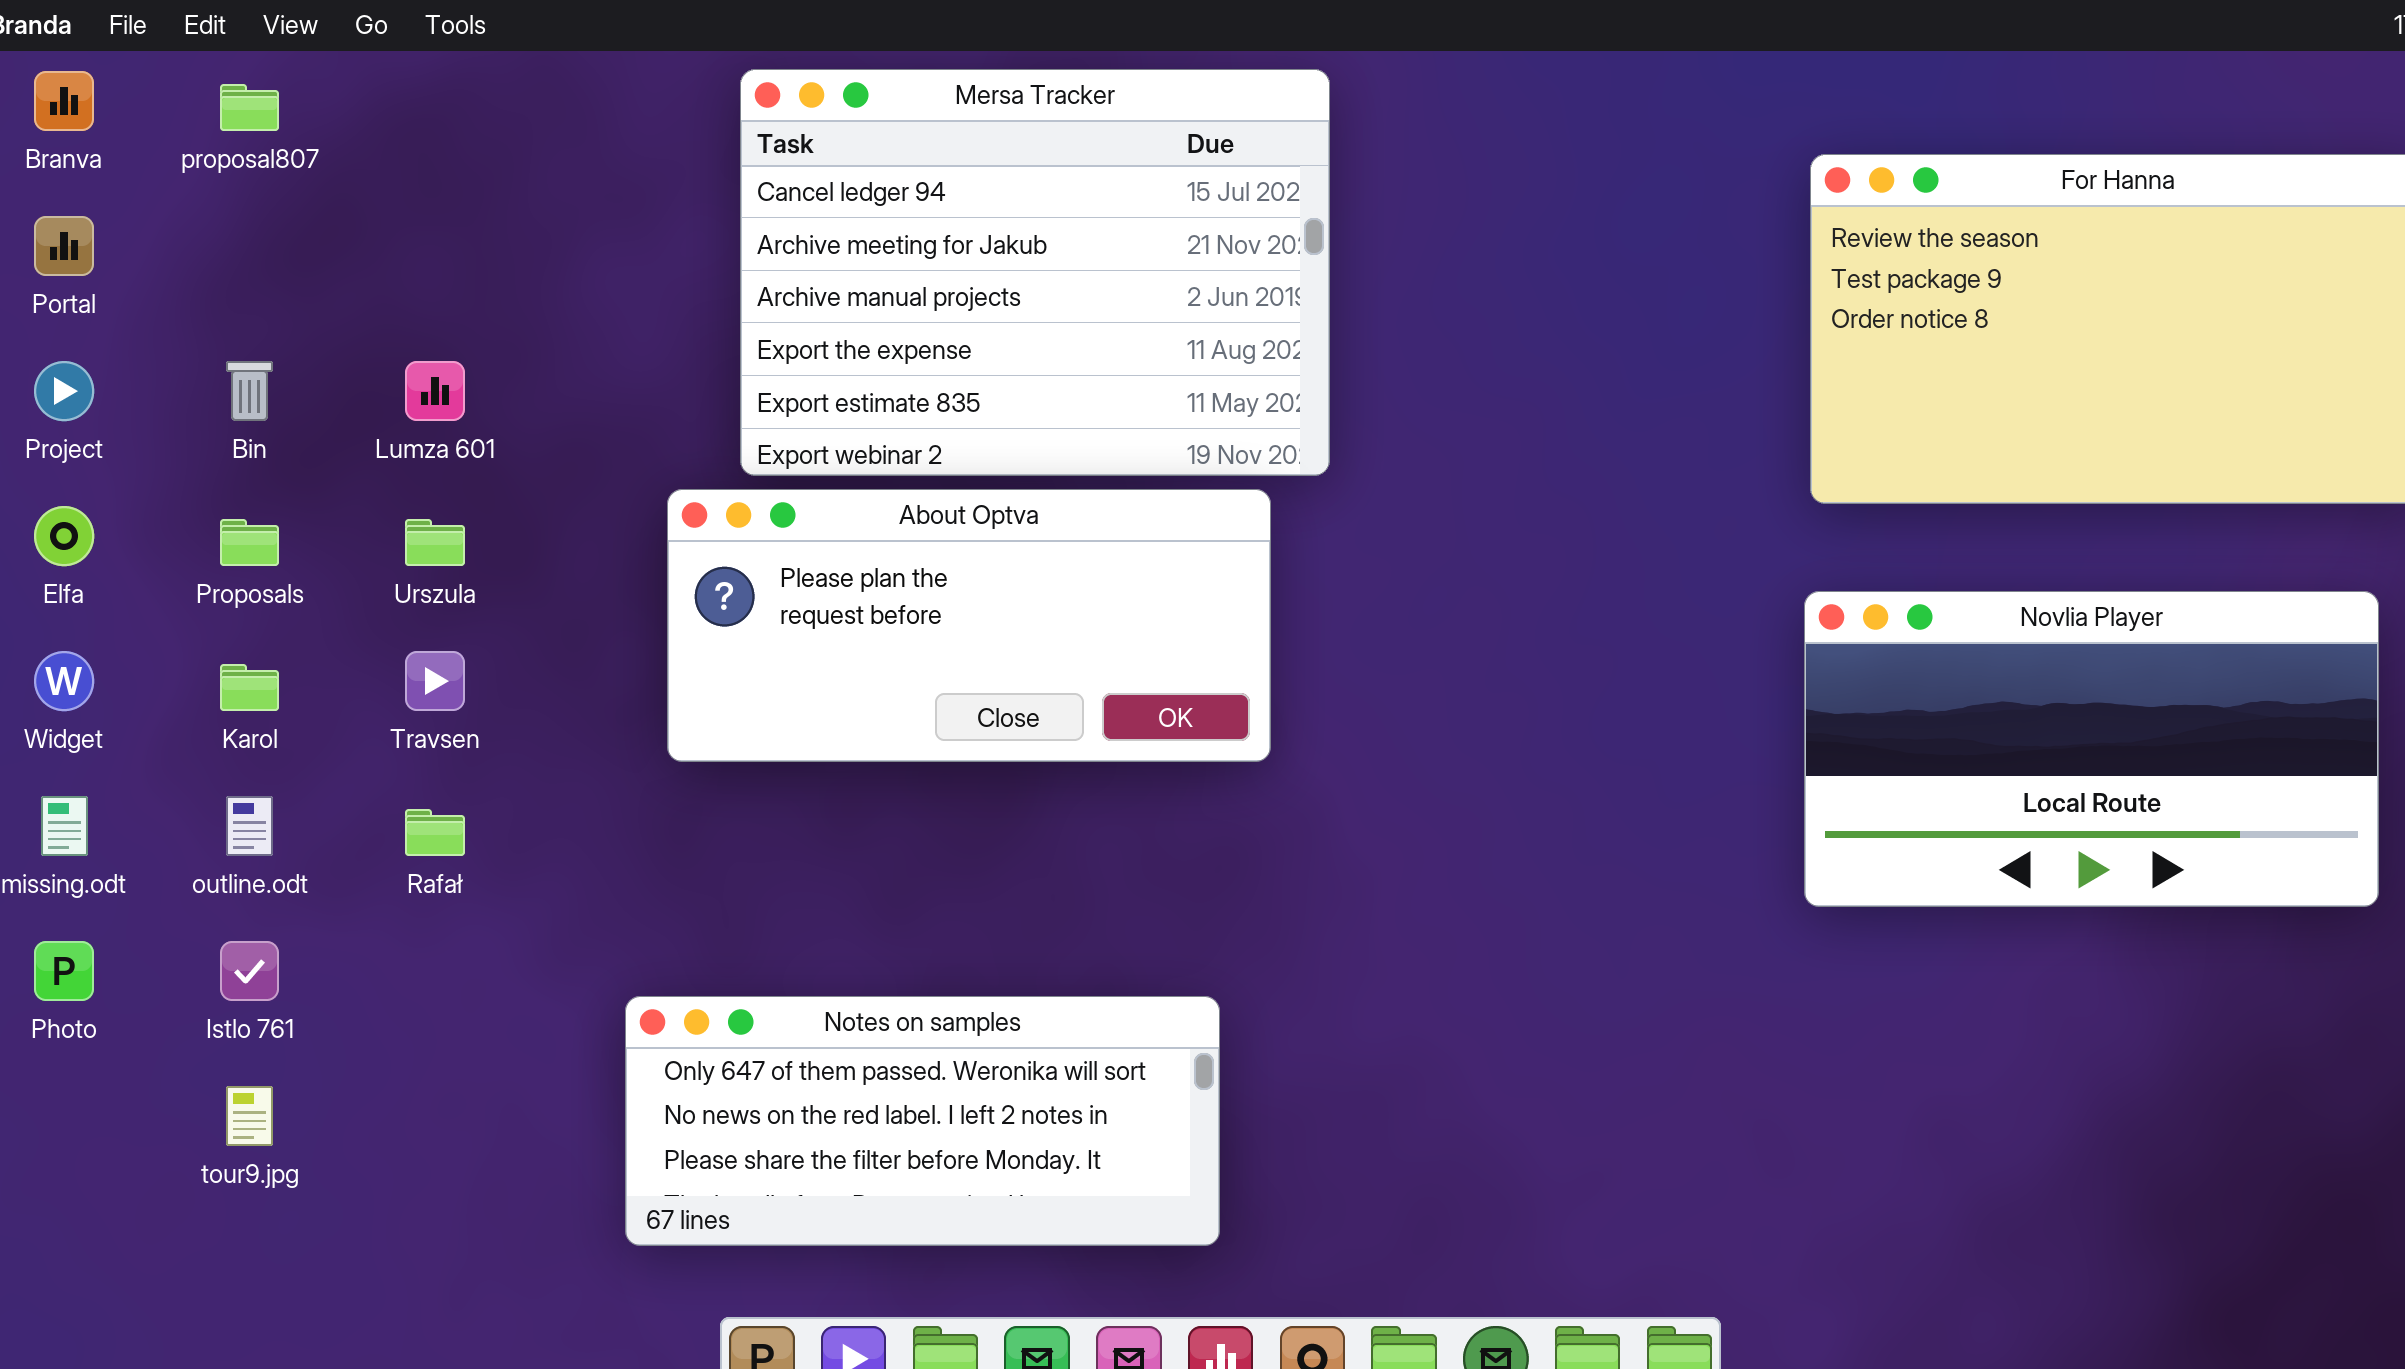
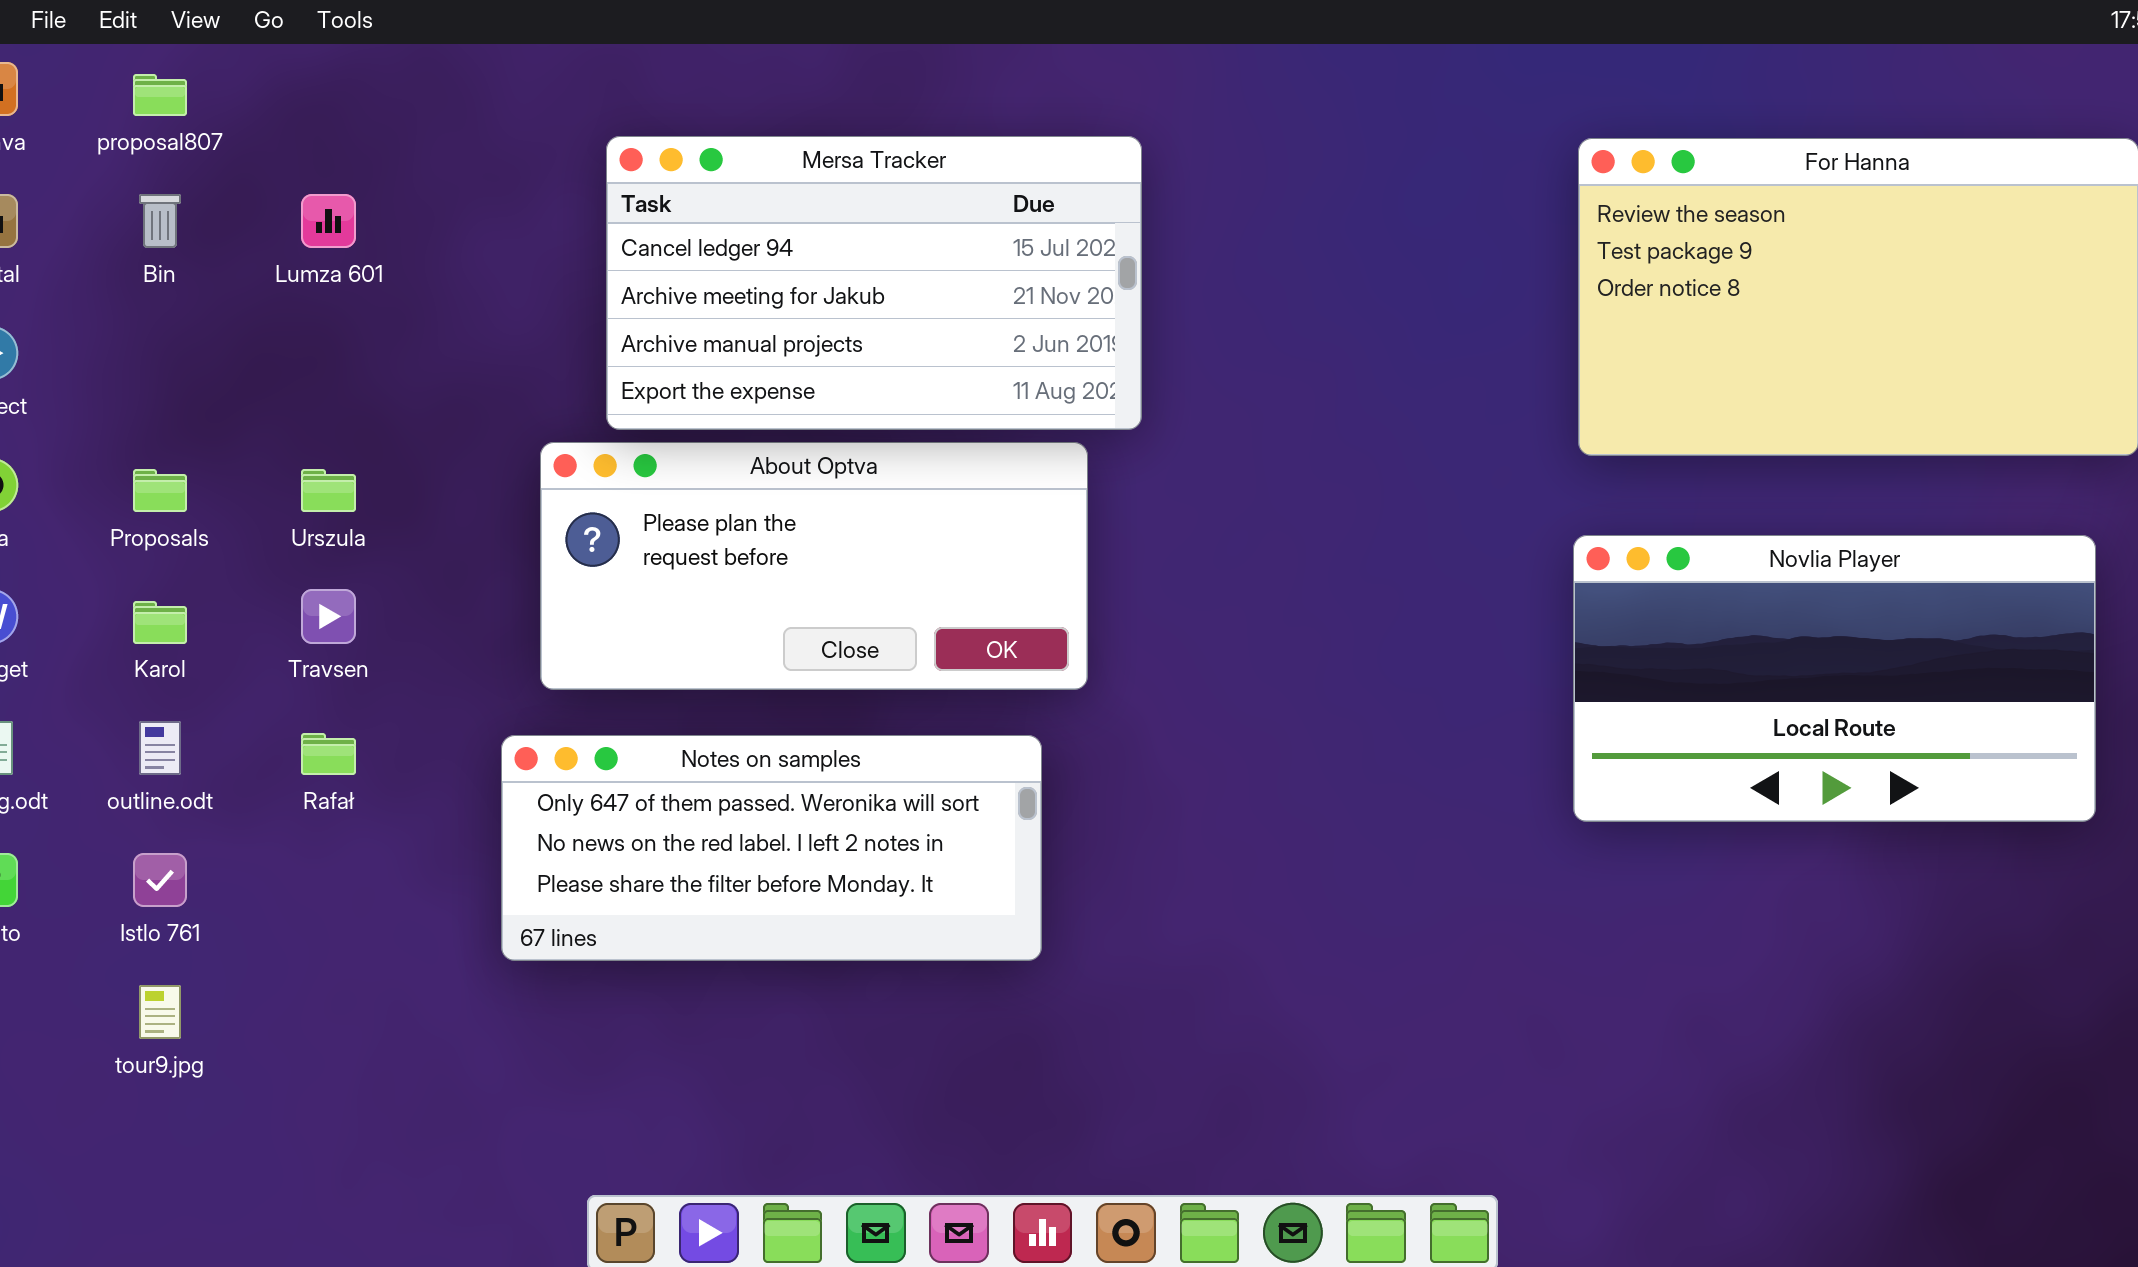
Mersa Tracker: [740,69,1330,476] -> [606,136,1142,430], resized
Bin: [226,361,273,421] -> [139,194,181,248], moved
Lumza 601: [405,361,465,421] -> [301,194,356,248], moved
Notes on samples: [625,996,1220,1246] -> [501,735,1042,961], moved

